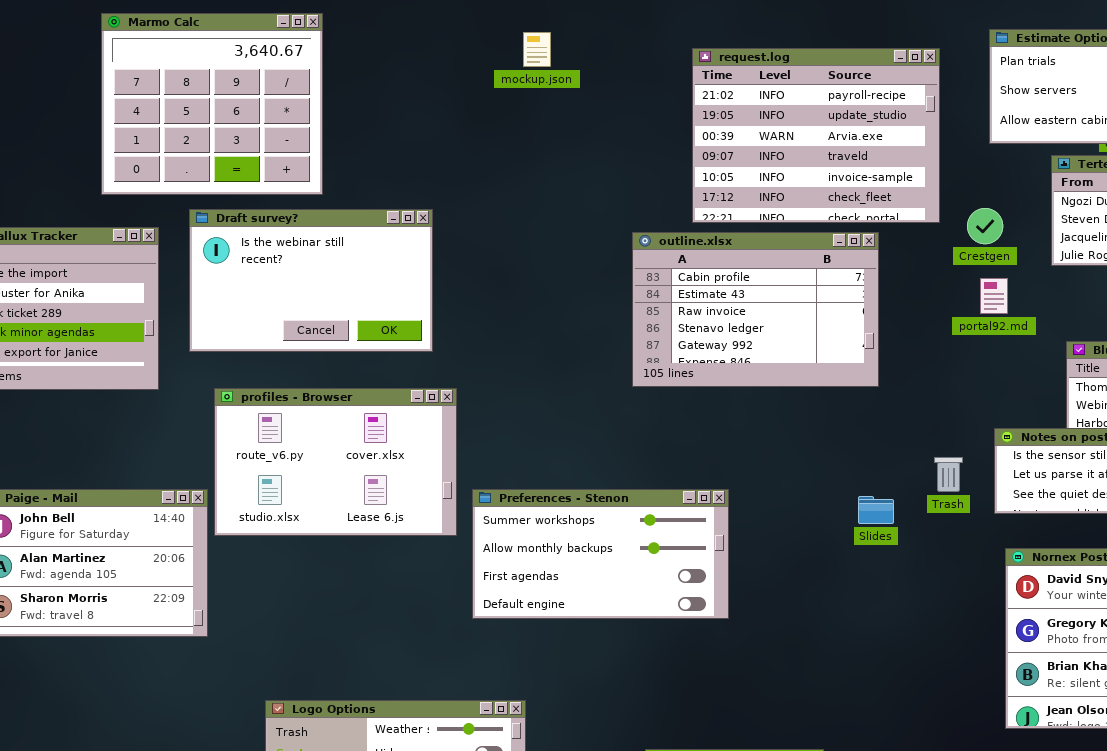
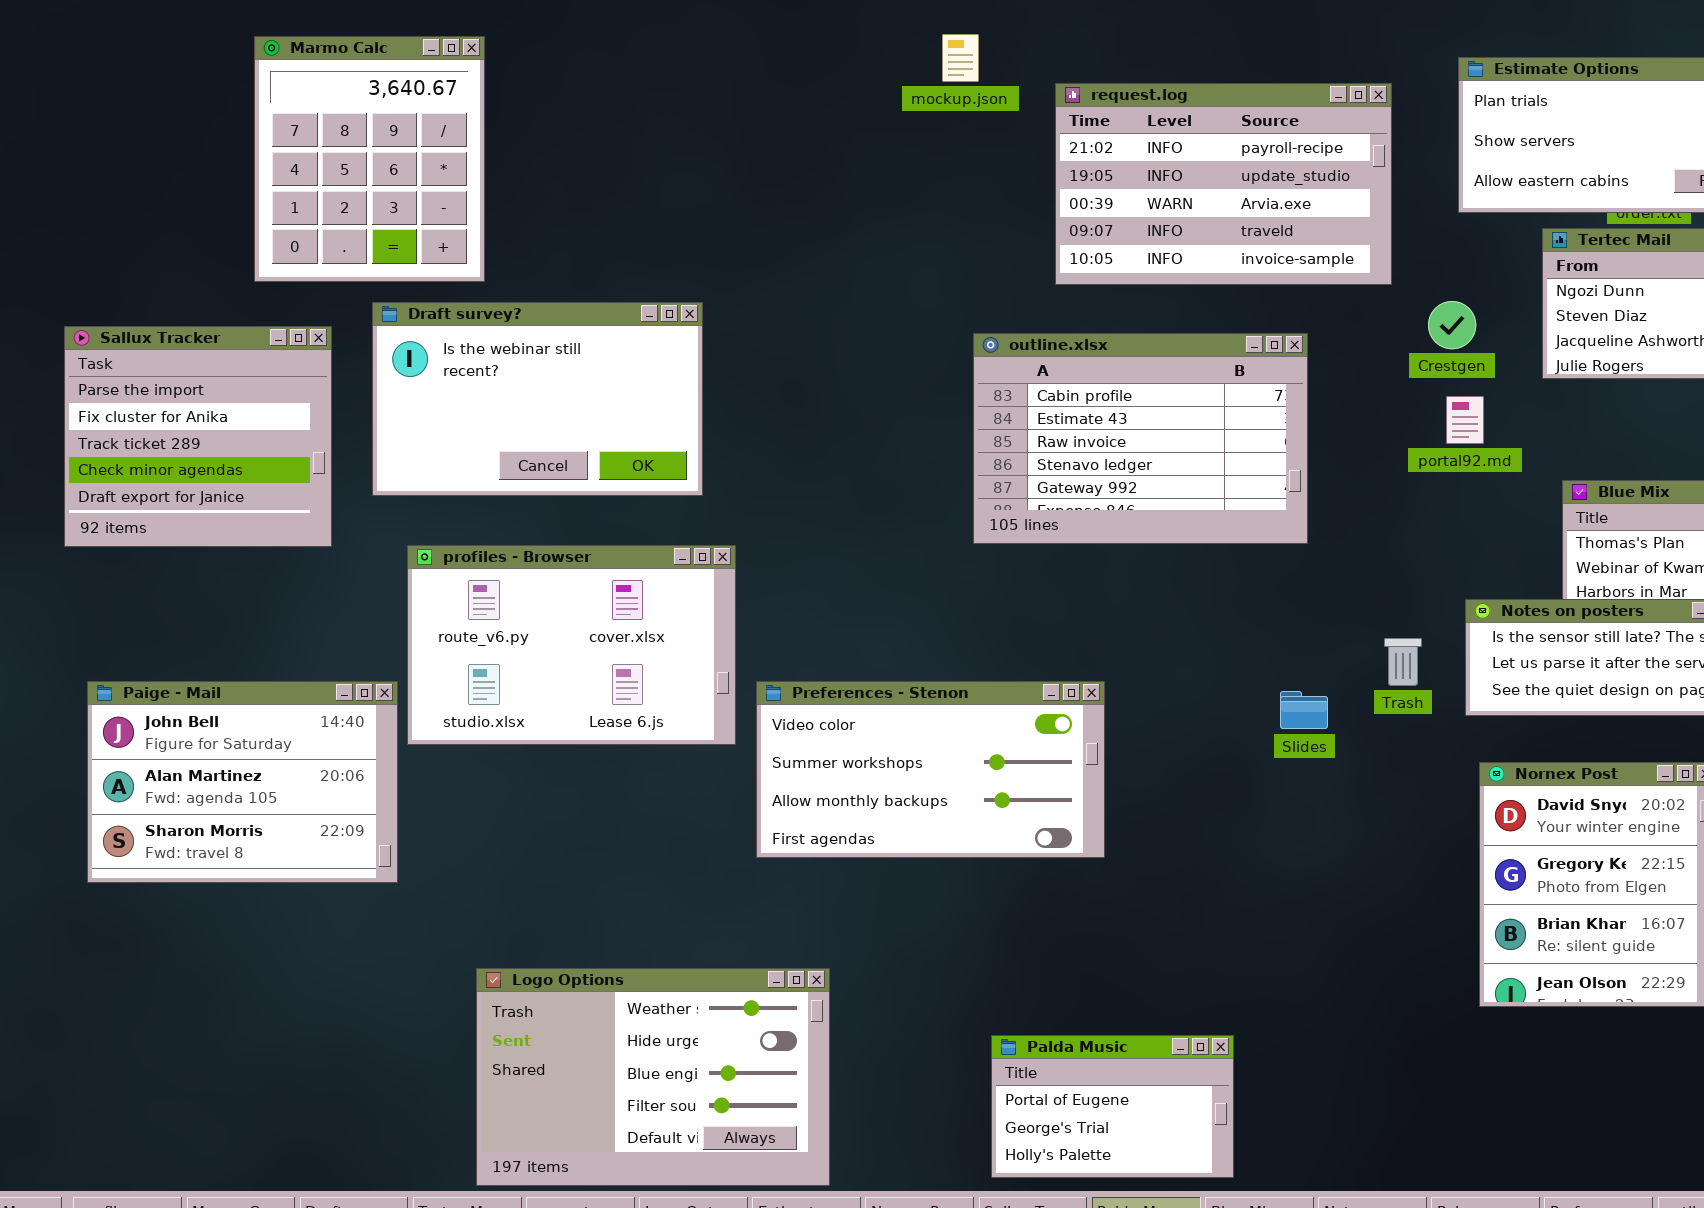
Marmo Calc: [101,13,323,195] -> [254,36,485,282], resized
mockup.json: [523,32,551,67] -> [942,34,979,82], moved
request.log: [692,48,940,223] -> [1055,83,1392,285], resized
Preferences - Stenon: [472,489,729,619] -> [756,681,1105,858], scrolled up 1 row

